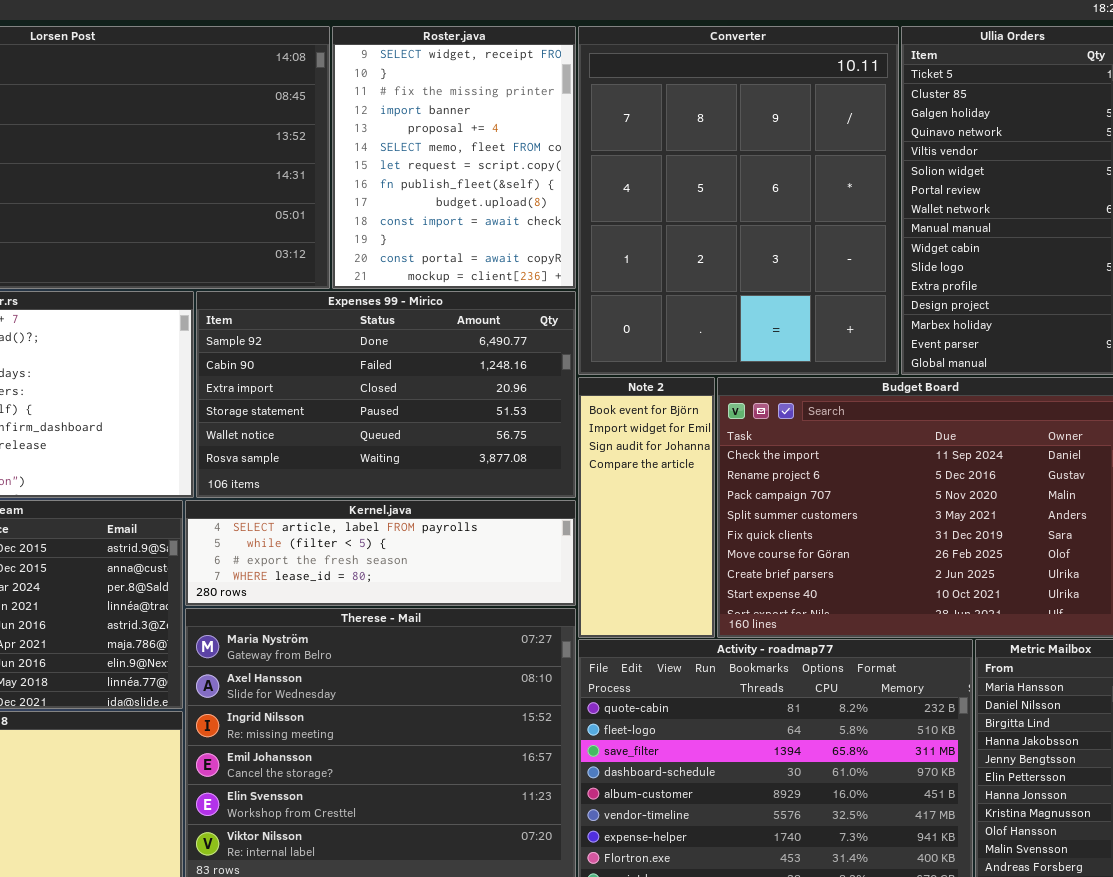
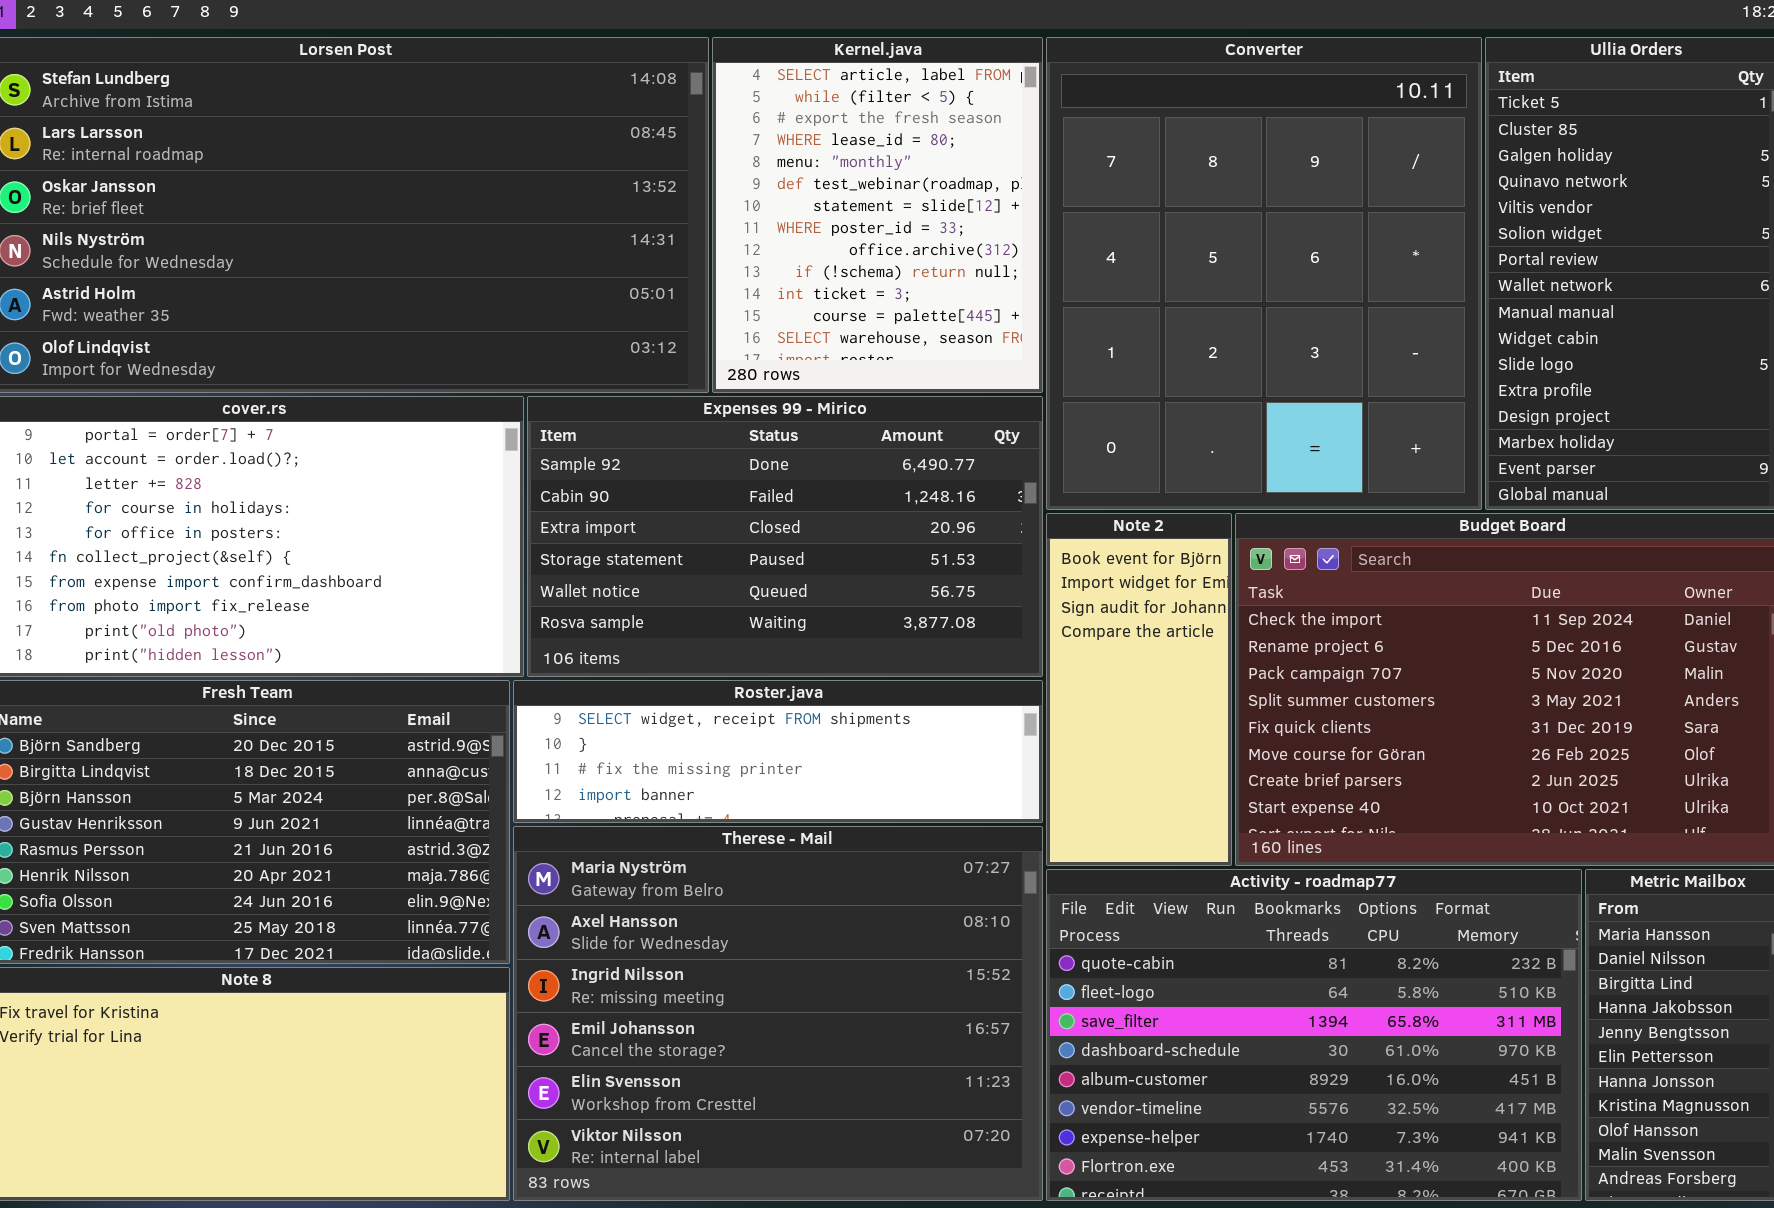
Roster.java: [332,26,576,289] -> [513,680,1043,823], moved, resized
Kernel.java: [185,500,576,606] -> [712,37,1043,393], moved, resized

